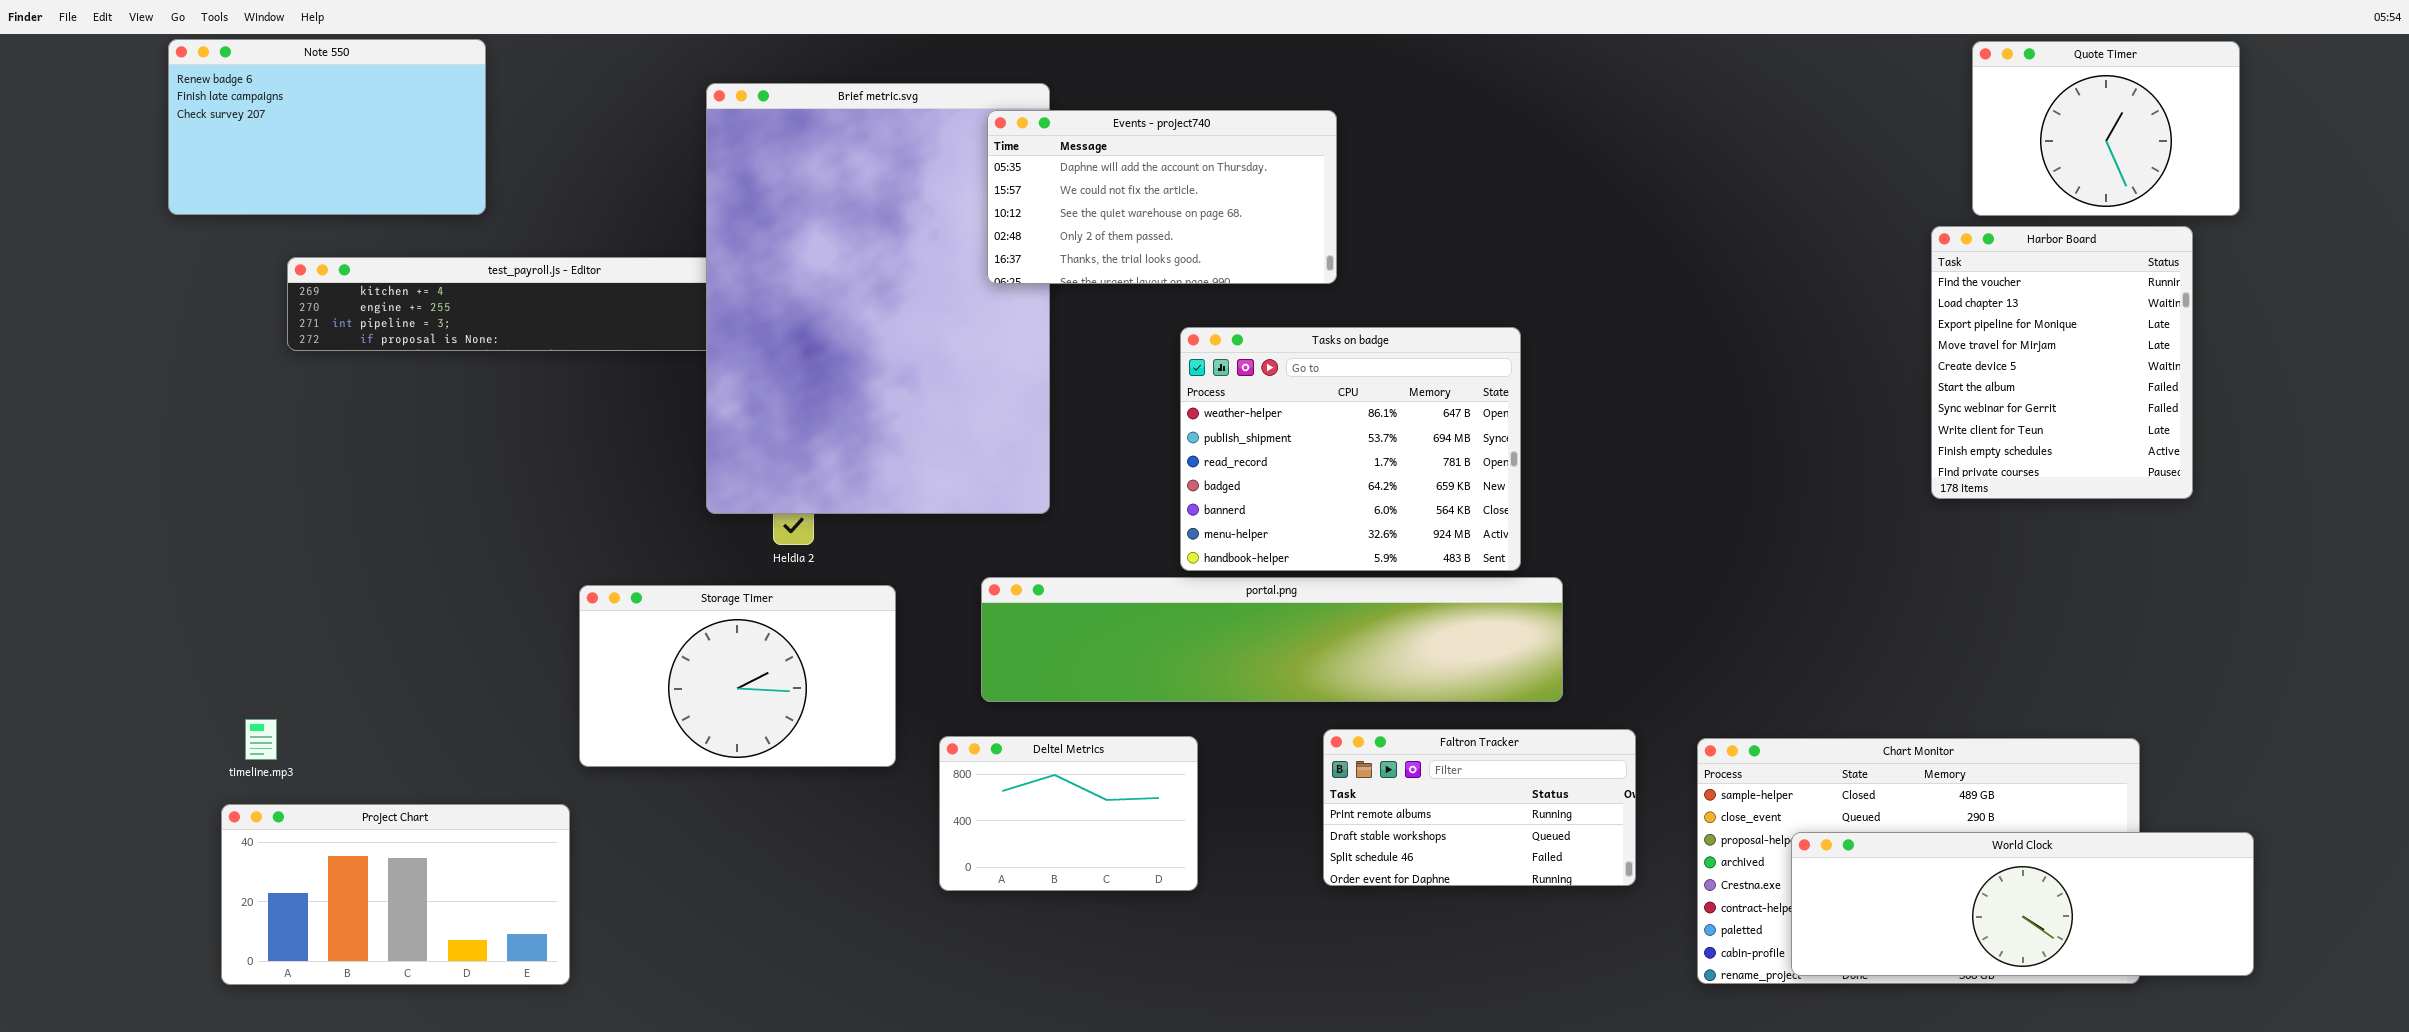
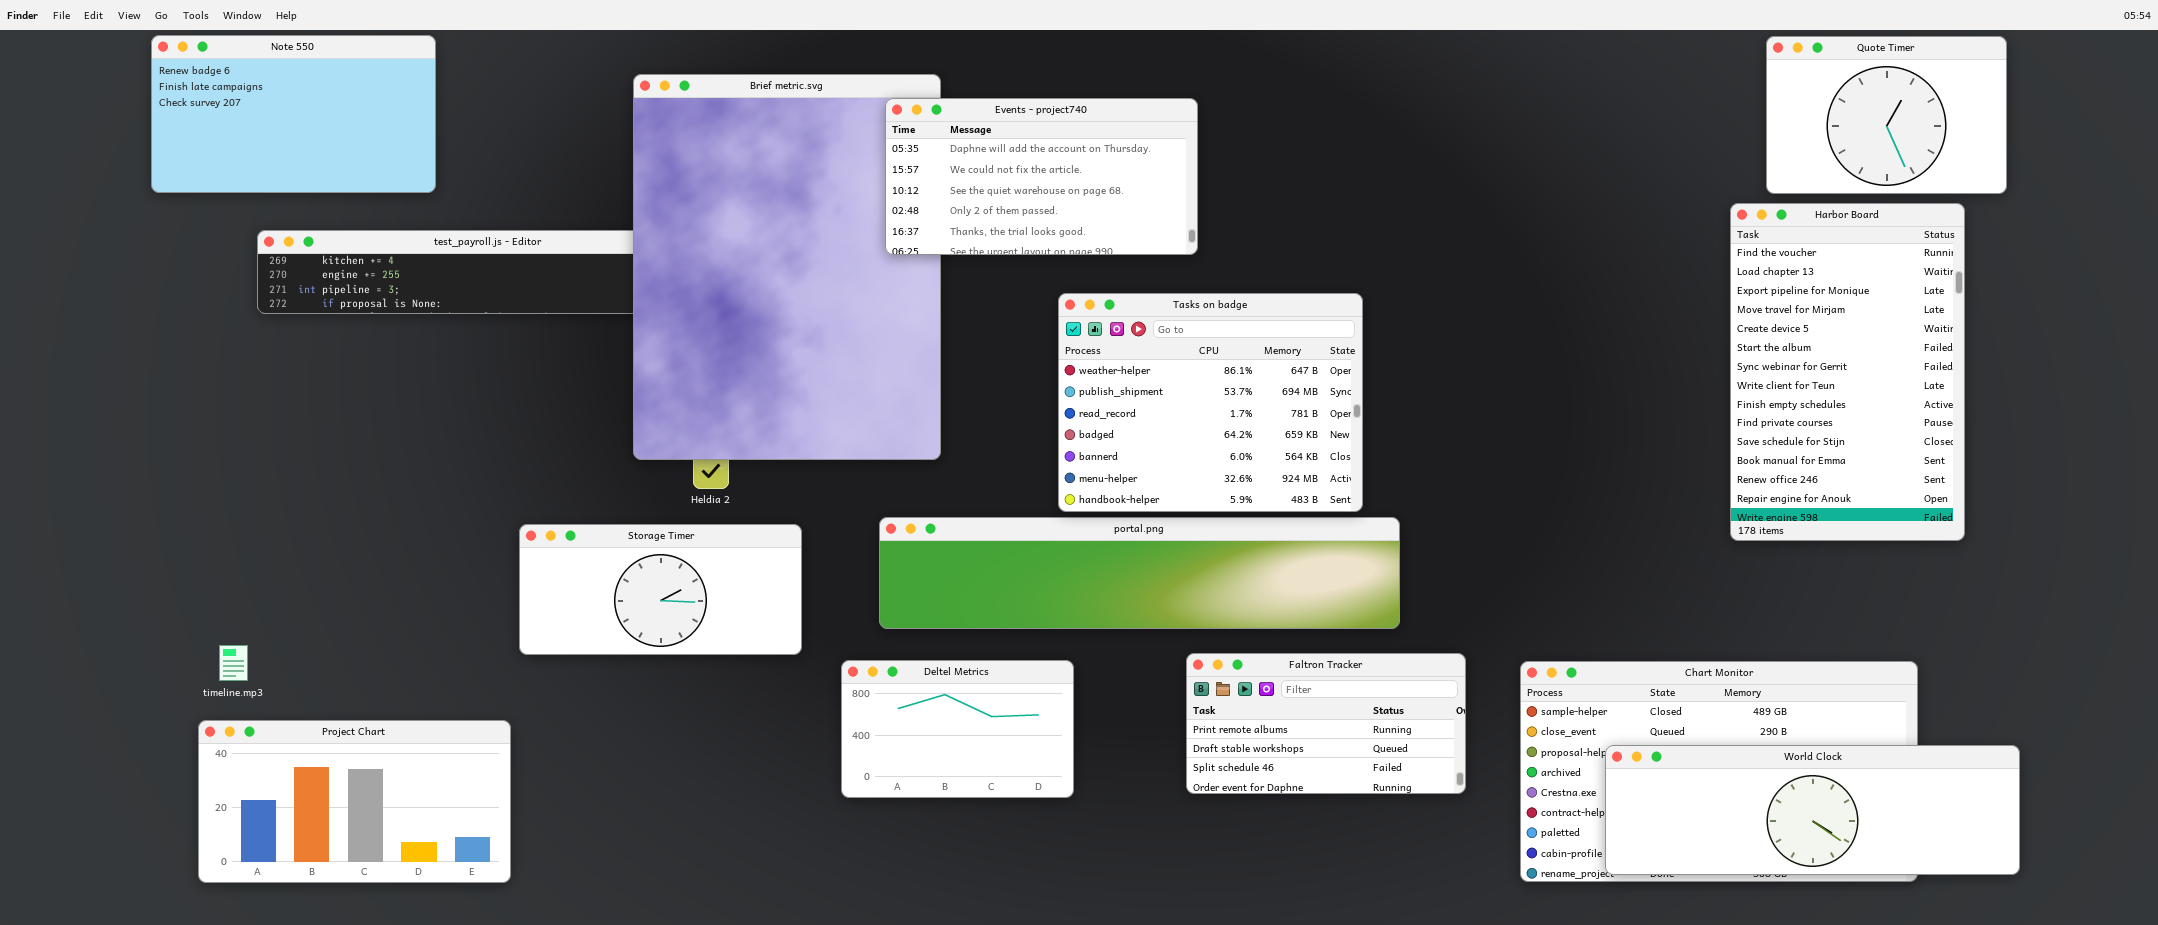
Harbor Board: [1931,226,2193,499] -> [1730,203,1965,541], resized
Storage Timer: [579,585,896,767] -> [519,524,802,655], resized

